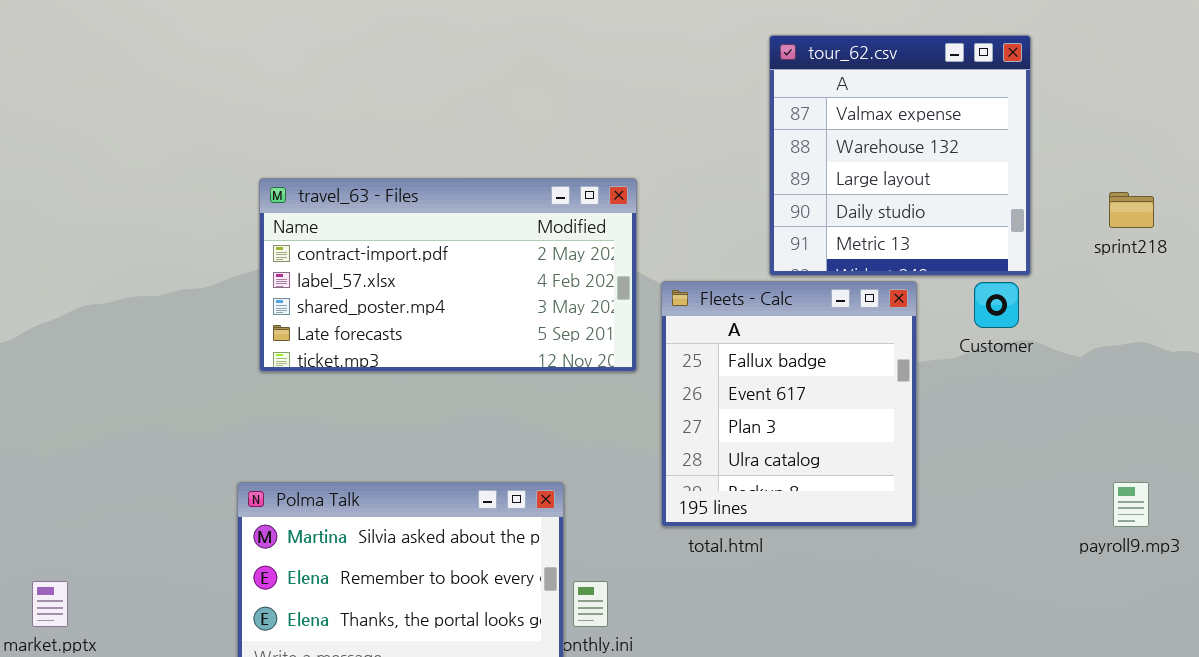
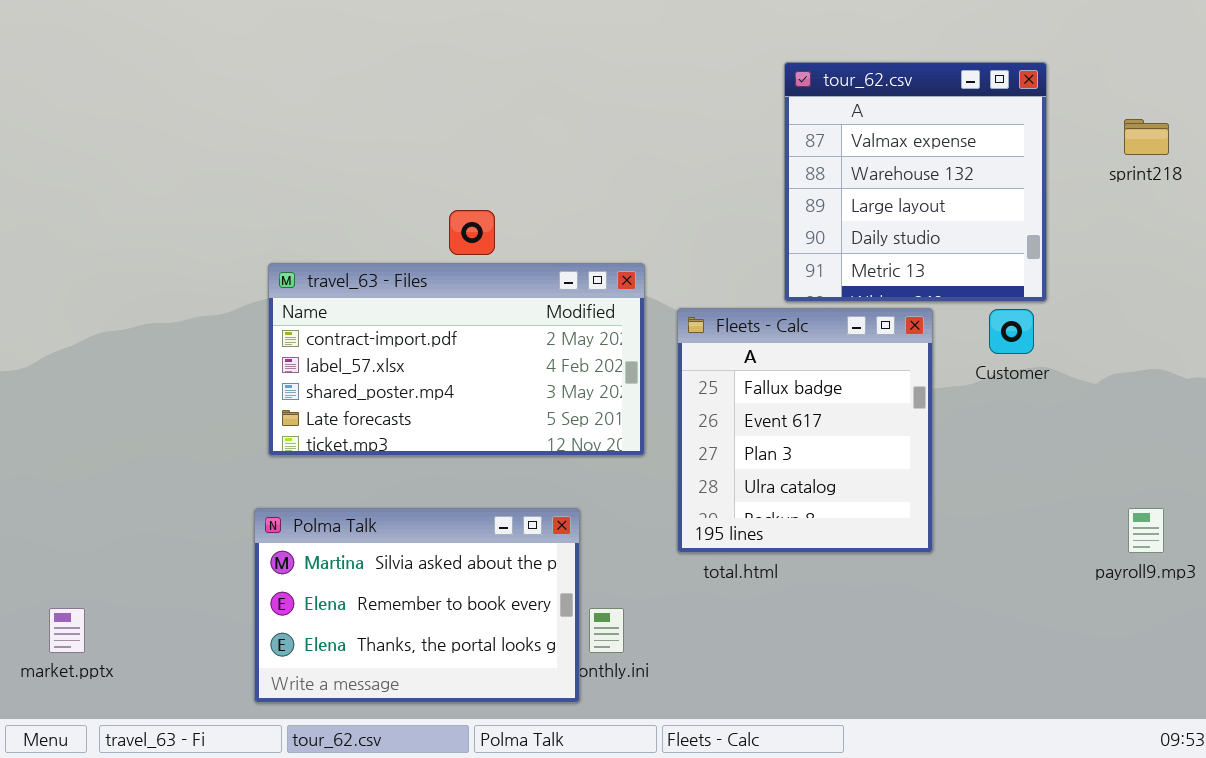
travel_63 - Files: [259,178,637,372] -> [268,263,645,456], moved
sprint218: [1109,192,1154,228] -> [1124,119,1169,155], moved

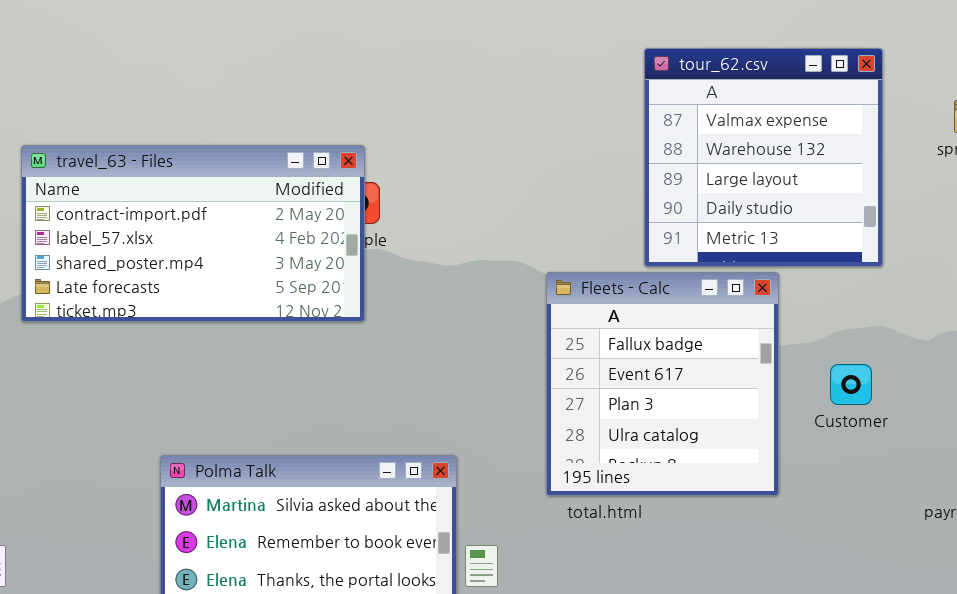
travel_63 - Files: [268,263,645,456] -> [21,145,365,322], moved
Customer: [989,309,1034,354] -> [830,364,872,405], moved

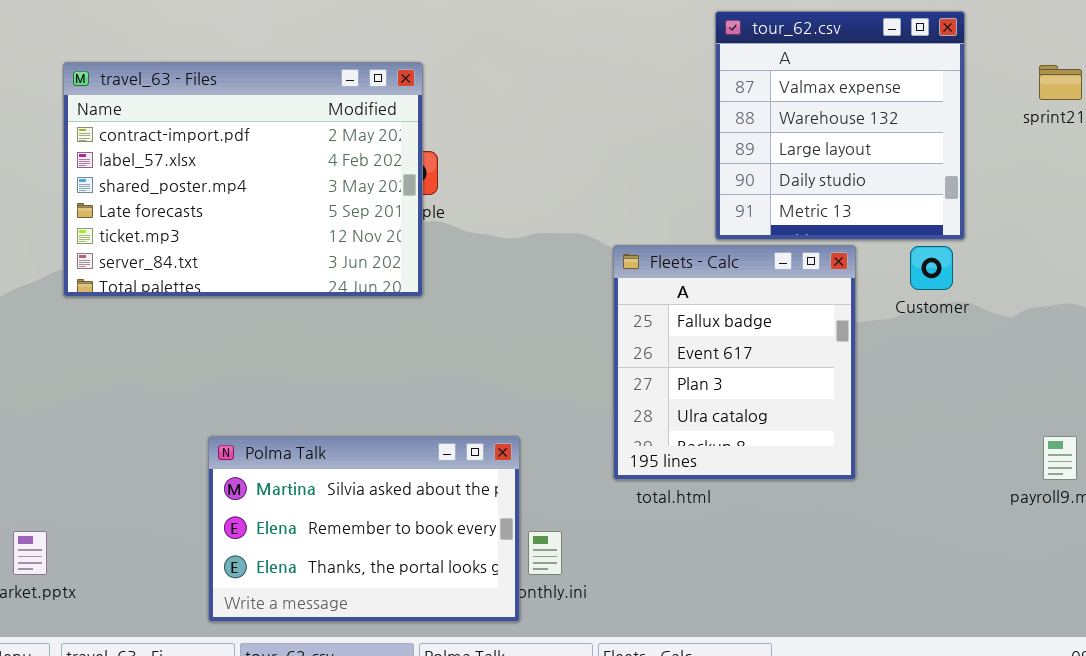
travel_63 - Files: [21,145,365,322] -> [63,62,423,297], resized
Customer: [830,364,872,405] -> [910,246,953,290], moved

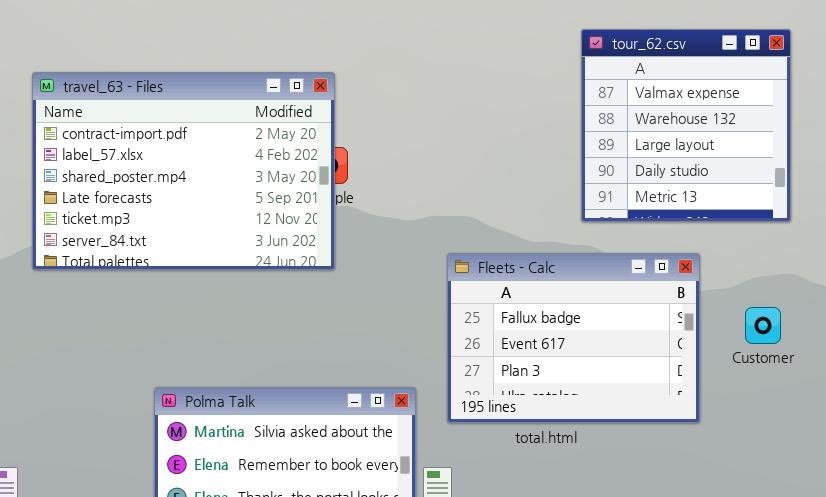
Fleets - Calc: [613,245,856,480] -> [447,253,700,423], resized
Customer: [910,246,953,290] -> [745,307,781,344], moved

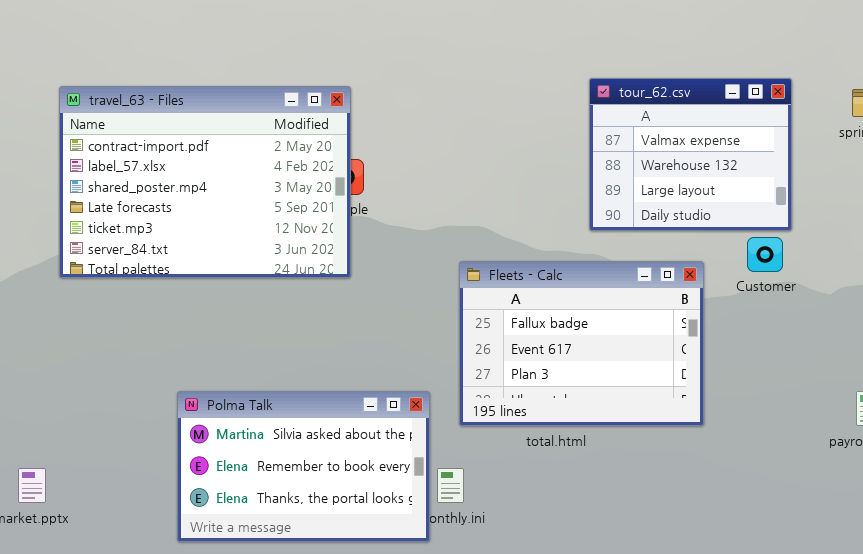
tour_62.csv: [581,29,791,222] -> [589,78,792,231], resized
Customer: [745,307,781,344] -> [747,237,783,272], moved

